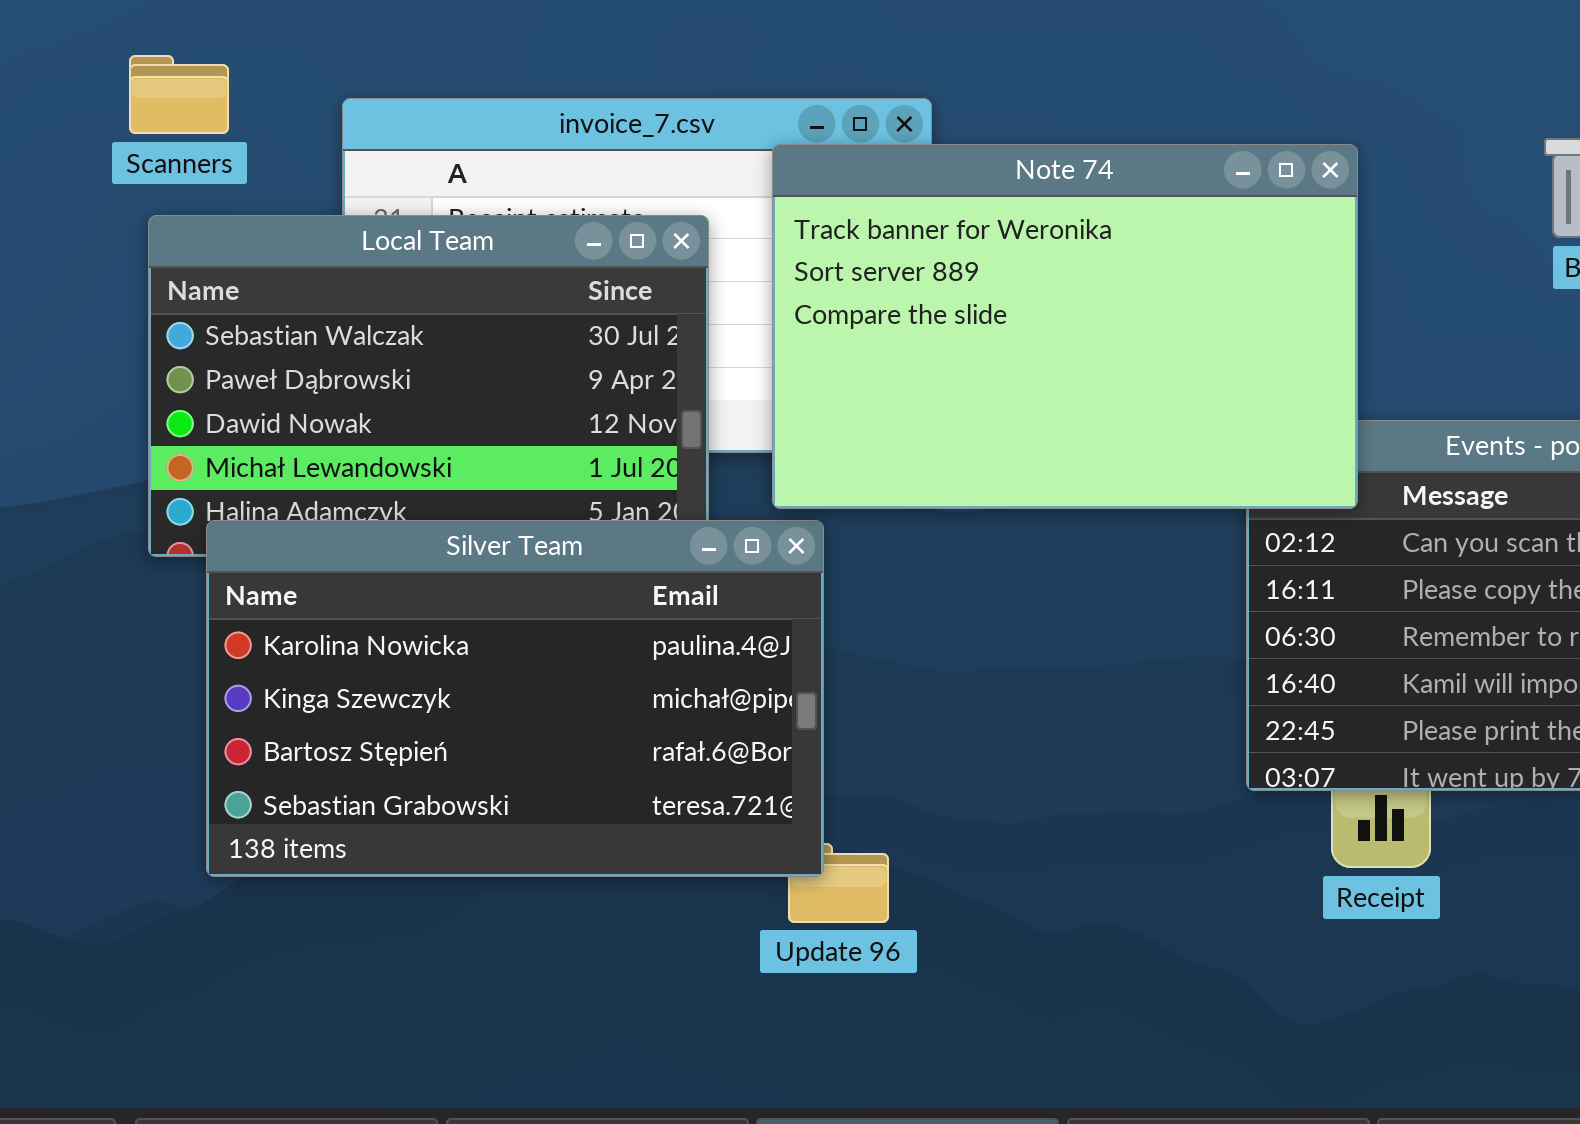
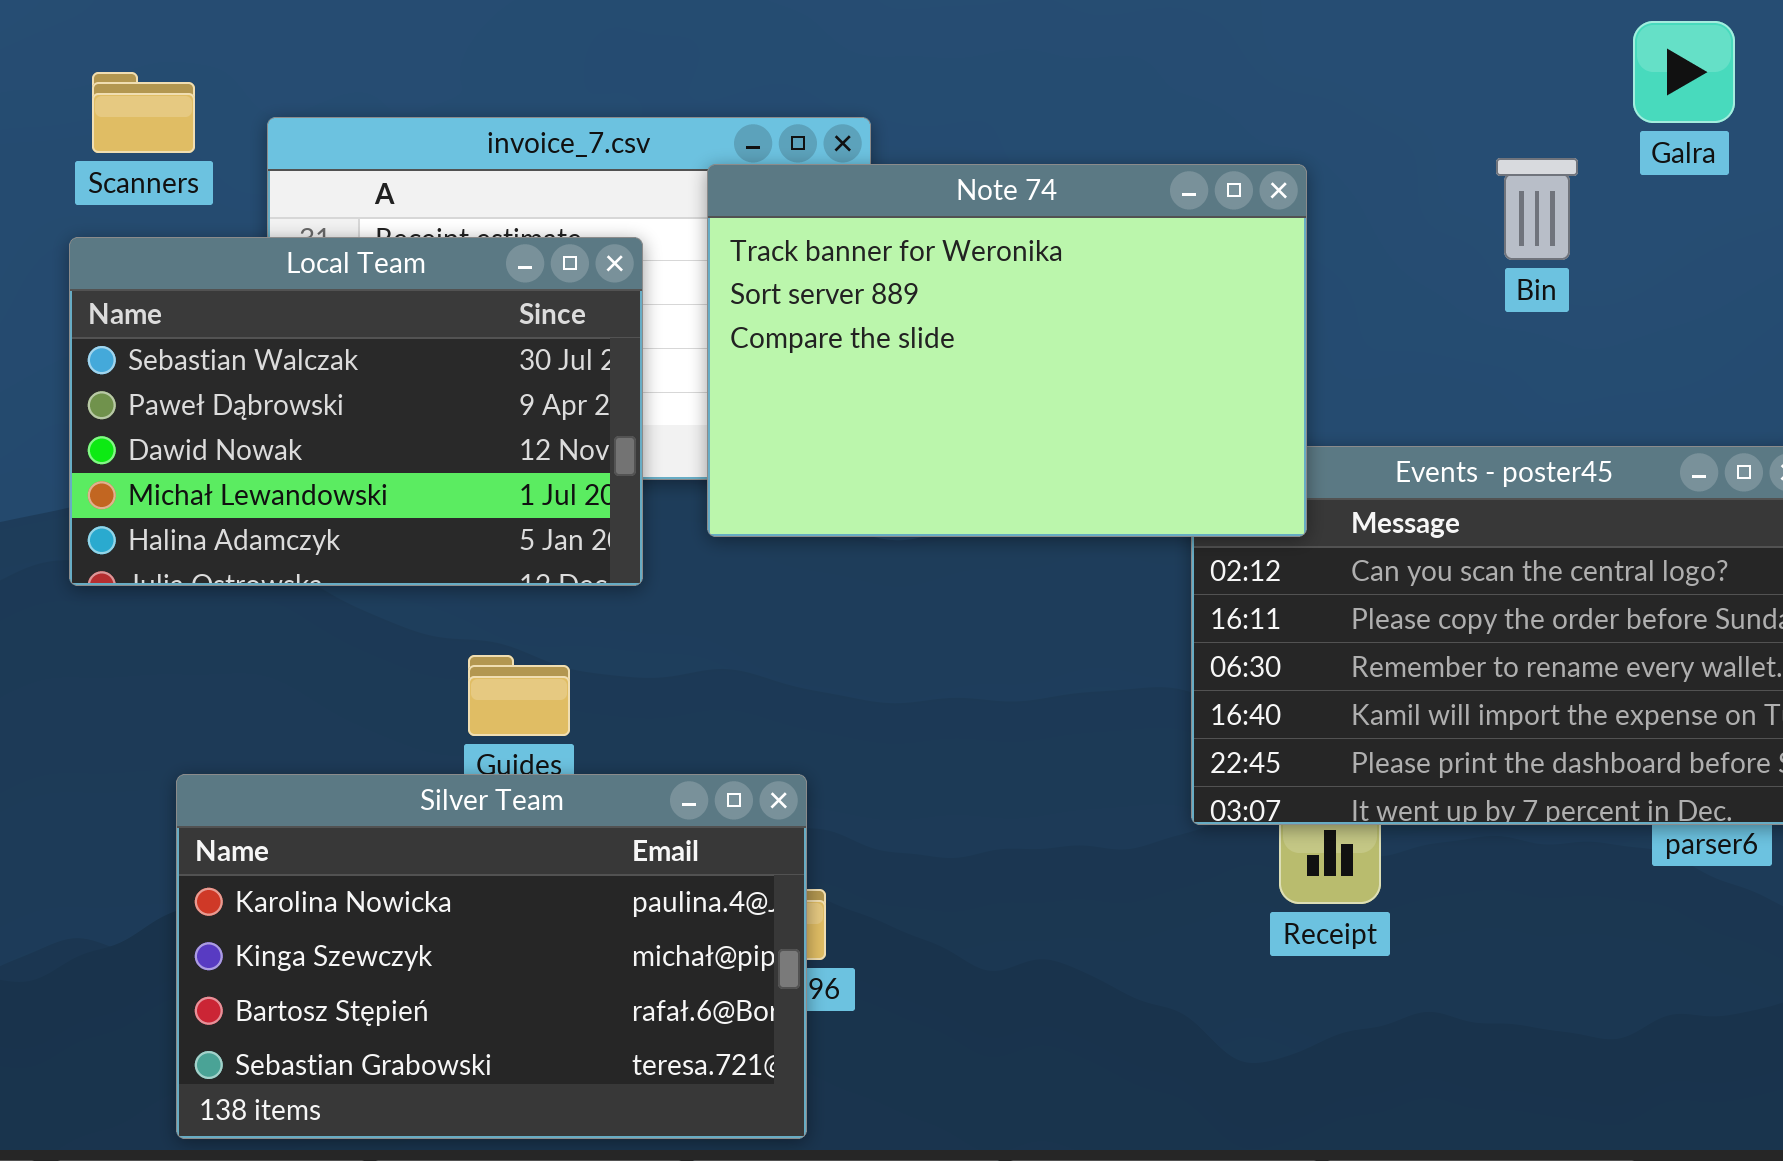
Scanners: [129,55,229,134] -> [92,72,195,153], moved
Silver Team: [206,520,824,877] -> [176,774,807,1139], moved

